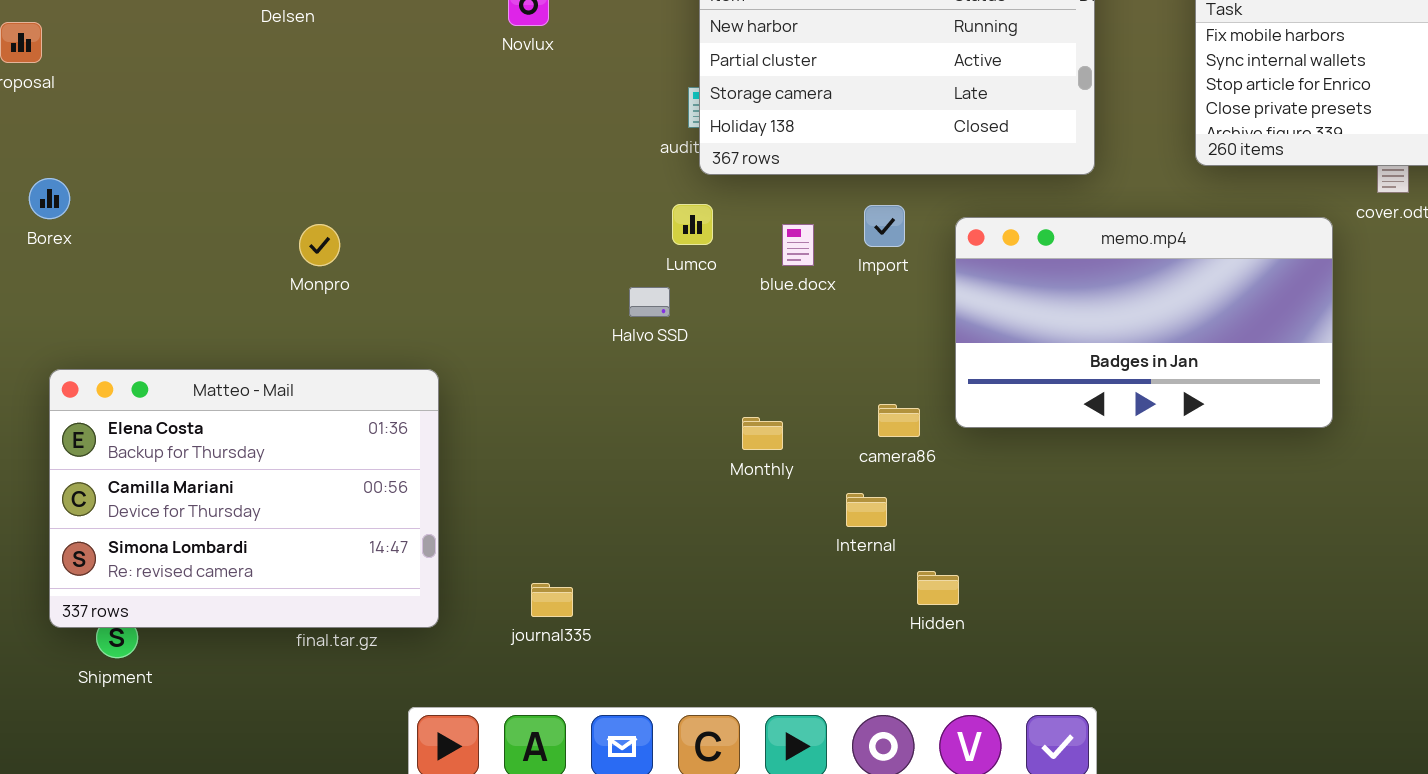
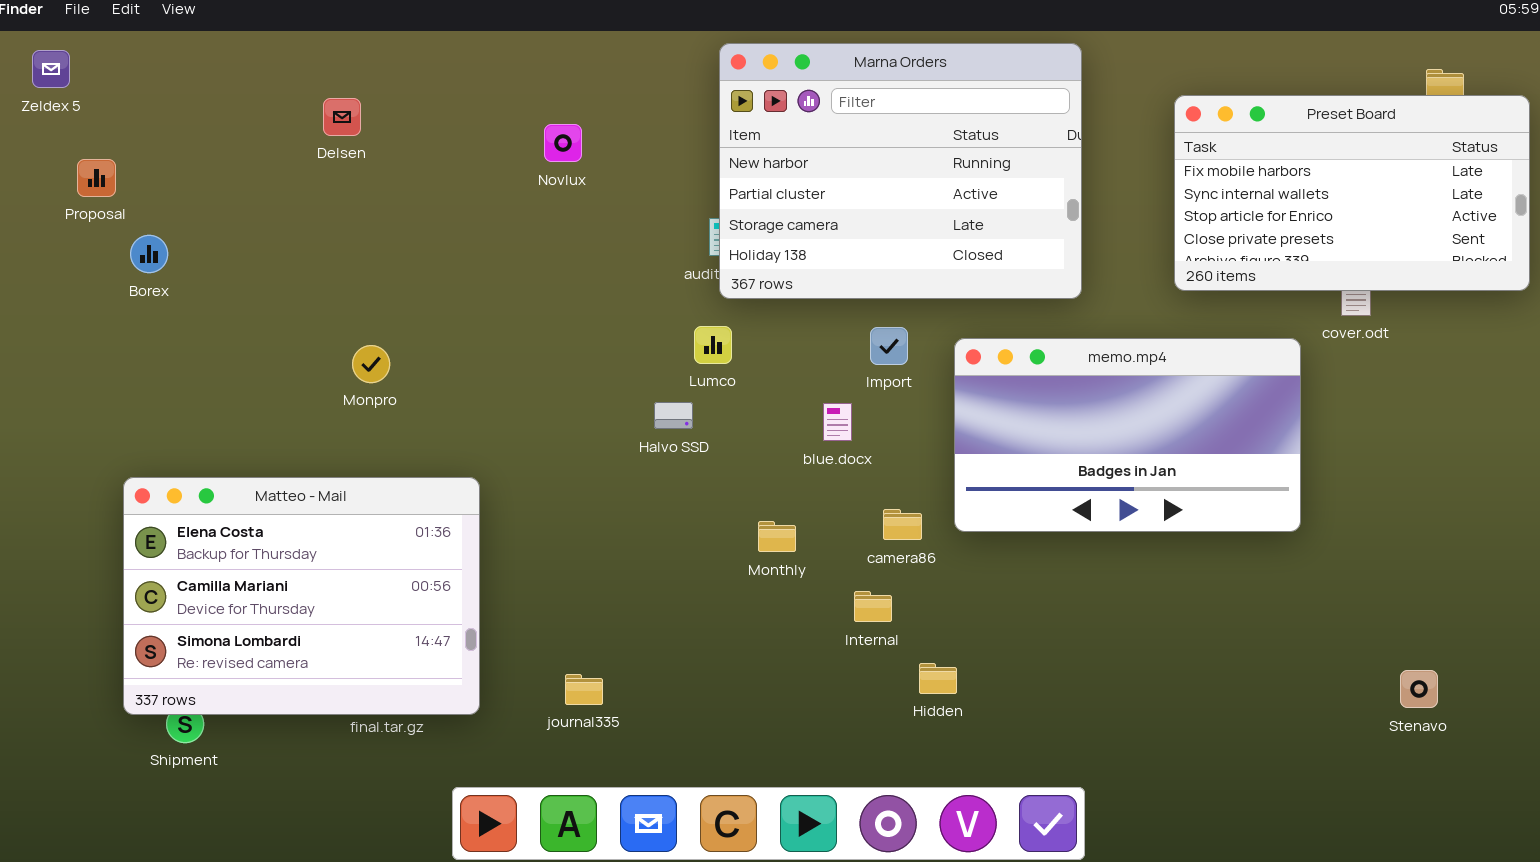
Borex: [29,178,70,219] -> [130,235,168,273], moved
blue.docx: [782,224,814,266] -> [823,403,852,441], moved

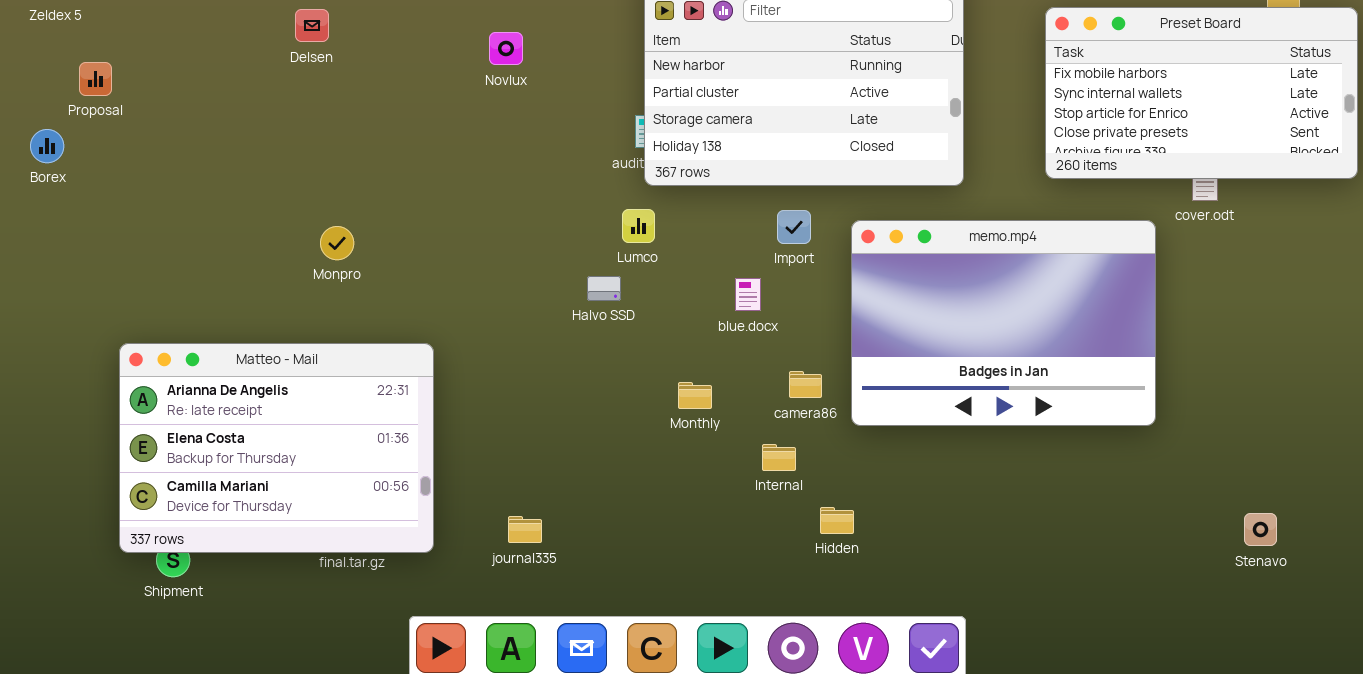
Borex: [130,235,168,273] -> [30,129,64,163], moved
memo.mp4: [954,338,1301,532] -> [851,220,1156,426], resized
Matteo - Mail: [123,477,480,715] -> [119,343,434,553], scrolled up 1 row

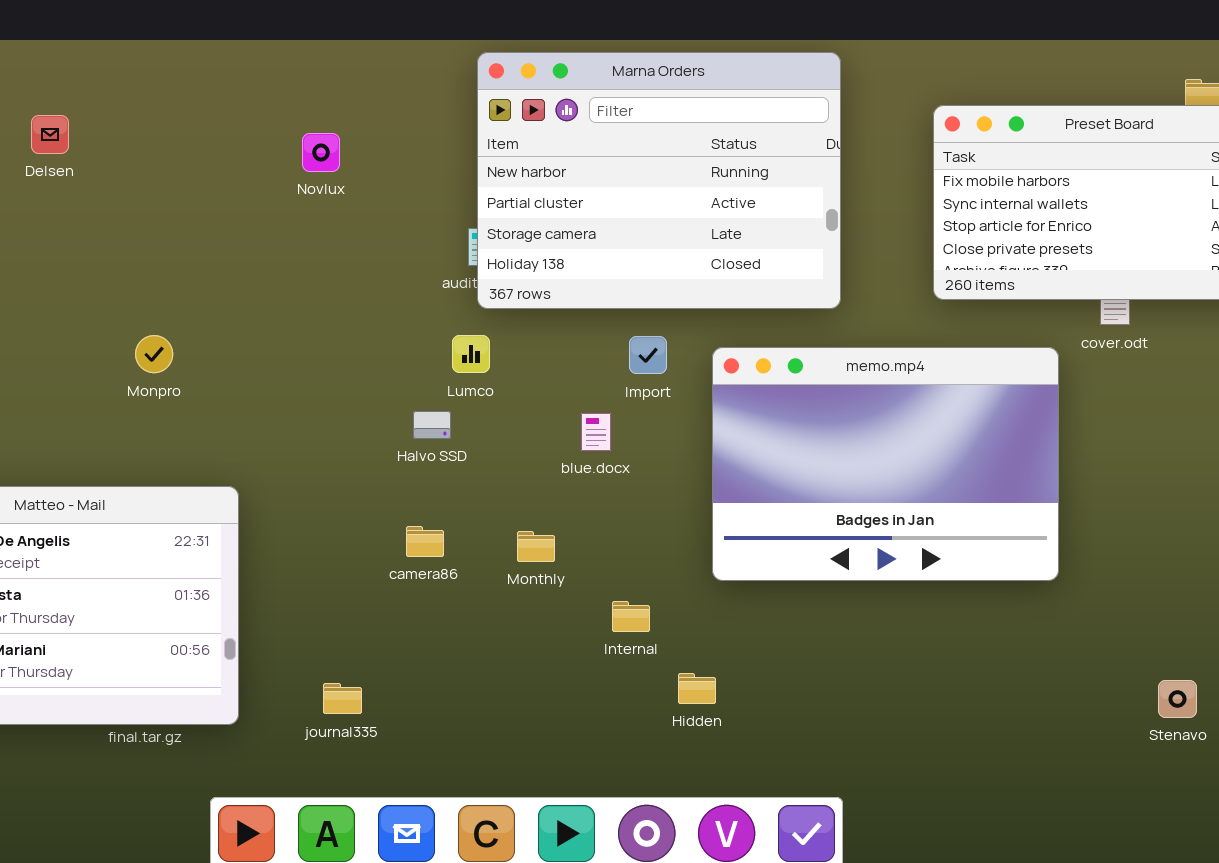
Delsen: [295,9,329,42] -> [31,115,69,154], moved
Monpro: [320,226,354,260] -> [135,335,173,373], moved
camera86: [789,371,822,398] -> [406,526,444,557], moved

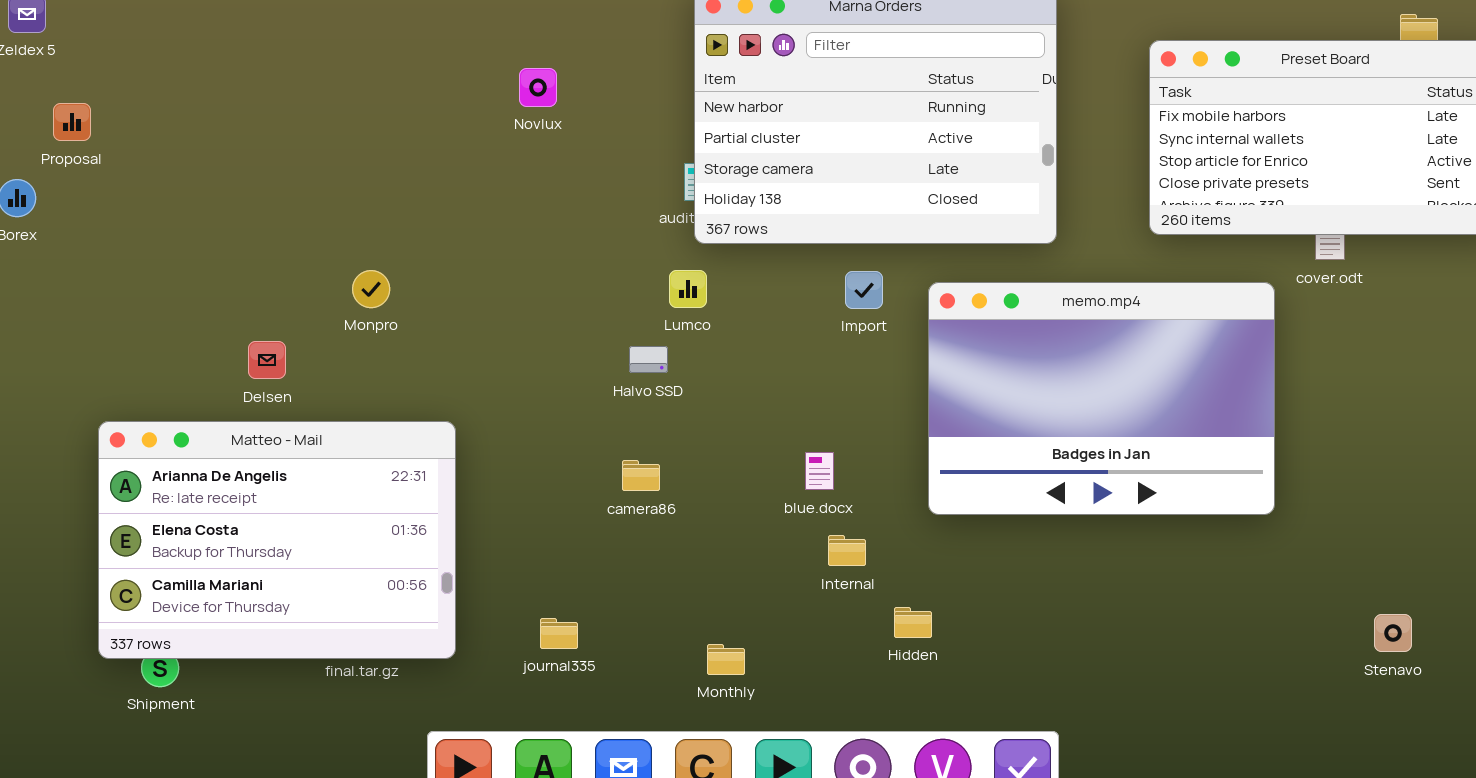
Delsen: [31,115,69,154] -> [248,341,286,379], moved
blue.docx: [581,413,611,451] -> [805,452,834,490], moved
Monthly: [517,531,555,562] -> [707,644,745,675], moved

